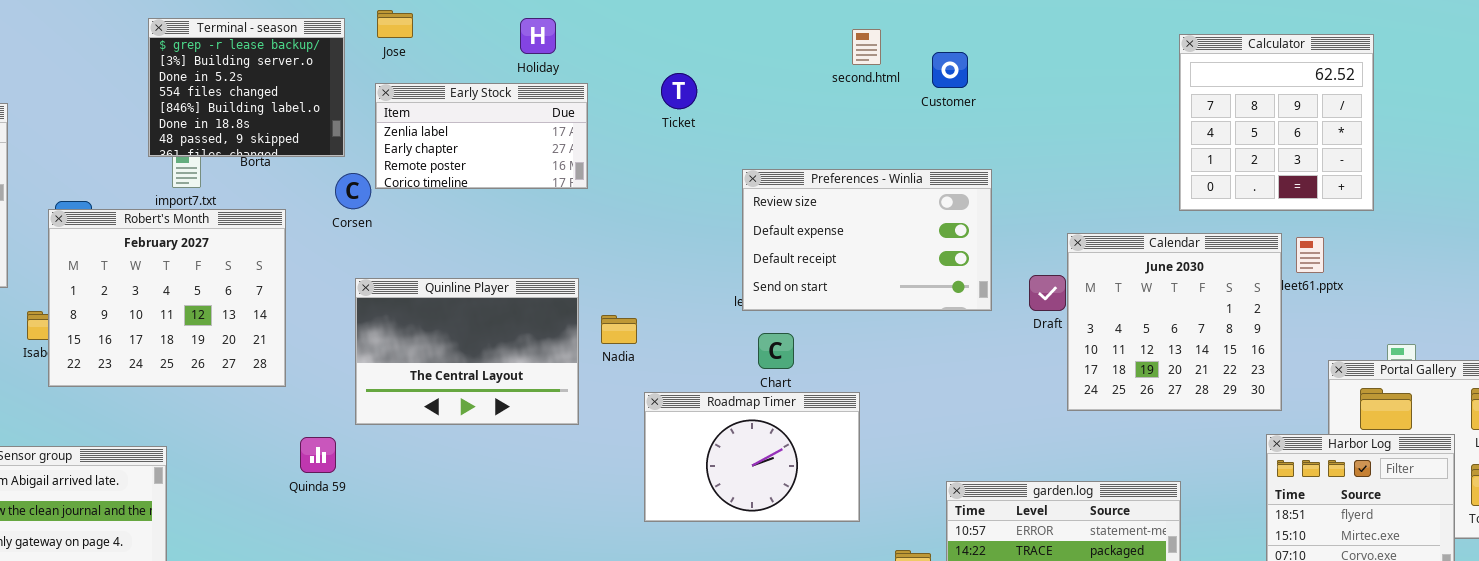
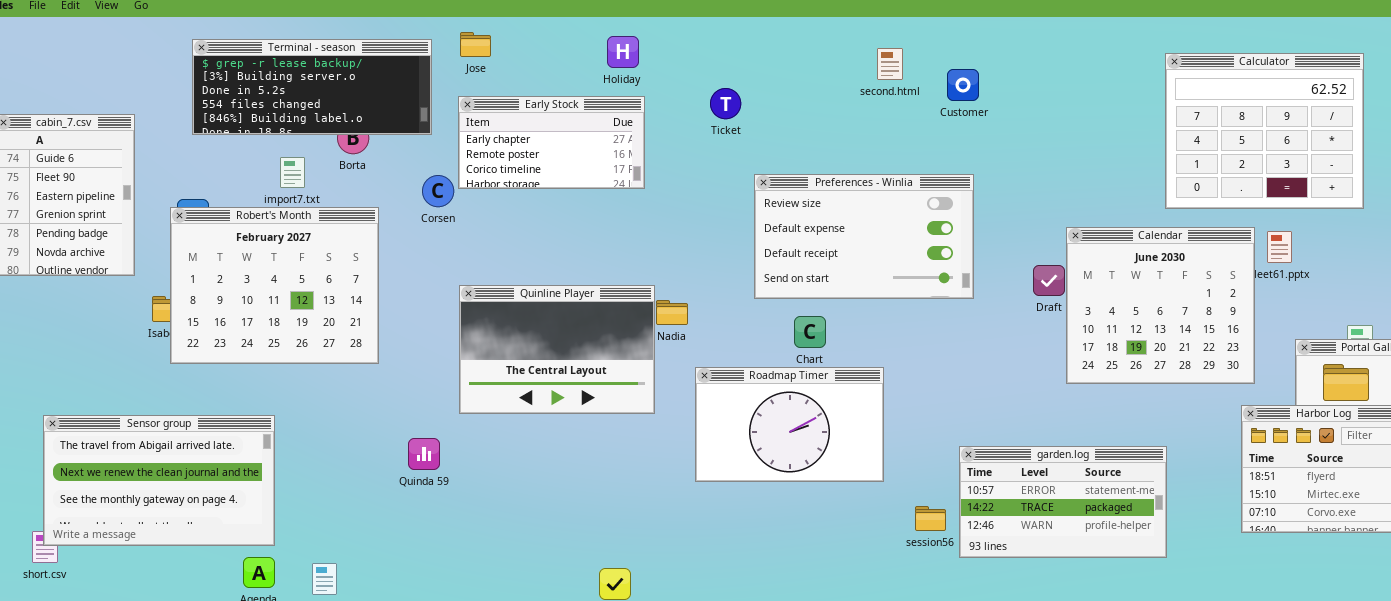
Terminal - season: [148,18,345,157] -> [192,39,432,135], resized
Holiday: [520,18,556,54] -> [607,36,639,68], moved
Calculator: [1179,34,1374,211] -> [1165,53,1364,209], resized
Early Stock: [375,83,588,189] -> [458,96,645,189], scrolled down 1 row
Preferences - Winlia: [742,169,992,311] -> [754,174,974,299], moved
Quinline Player: [355,278,579,425] -> [459,285,655,414], moved
Quinda 59: [300,437,336,473] -> [408,438,440,470], moved

